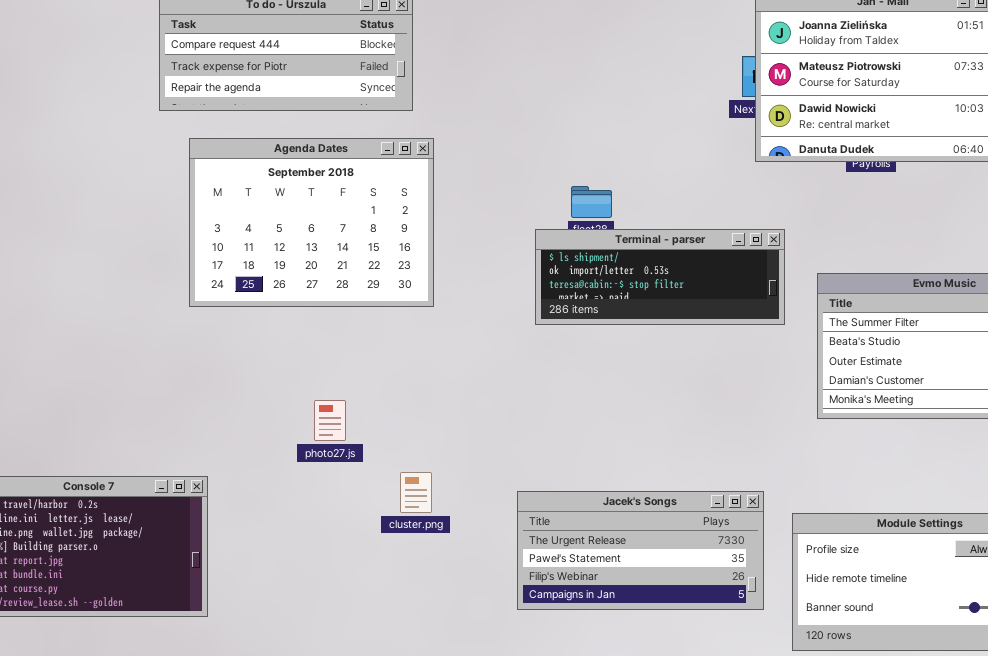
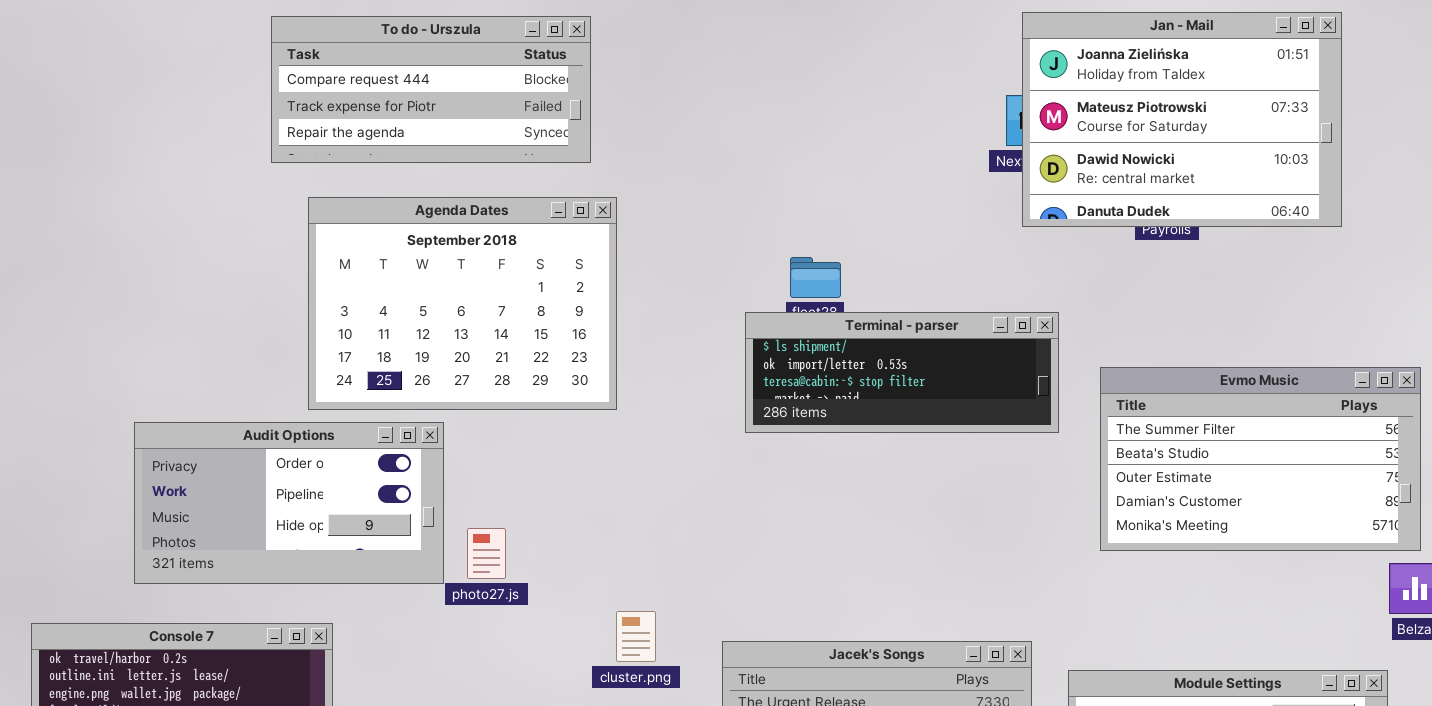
Audit Options: none -> [134,422,444,584], opened
cluster.png: [400,472,432,513] -> [616,611,656,662], moved

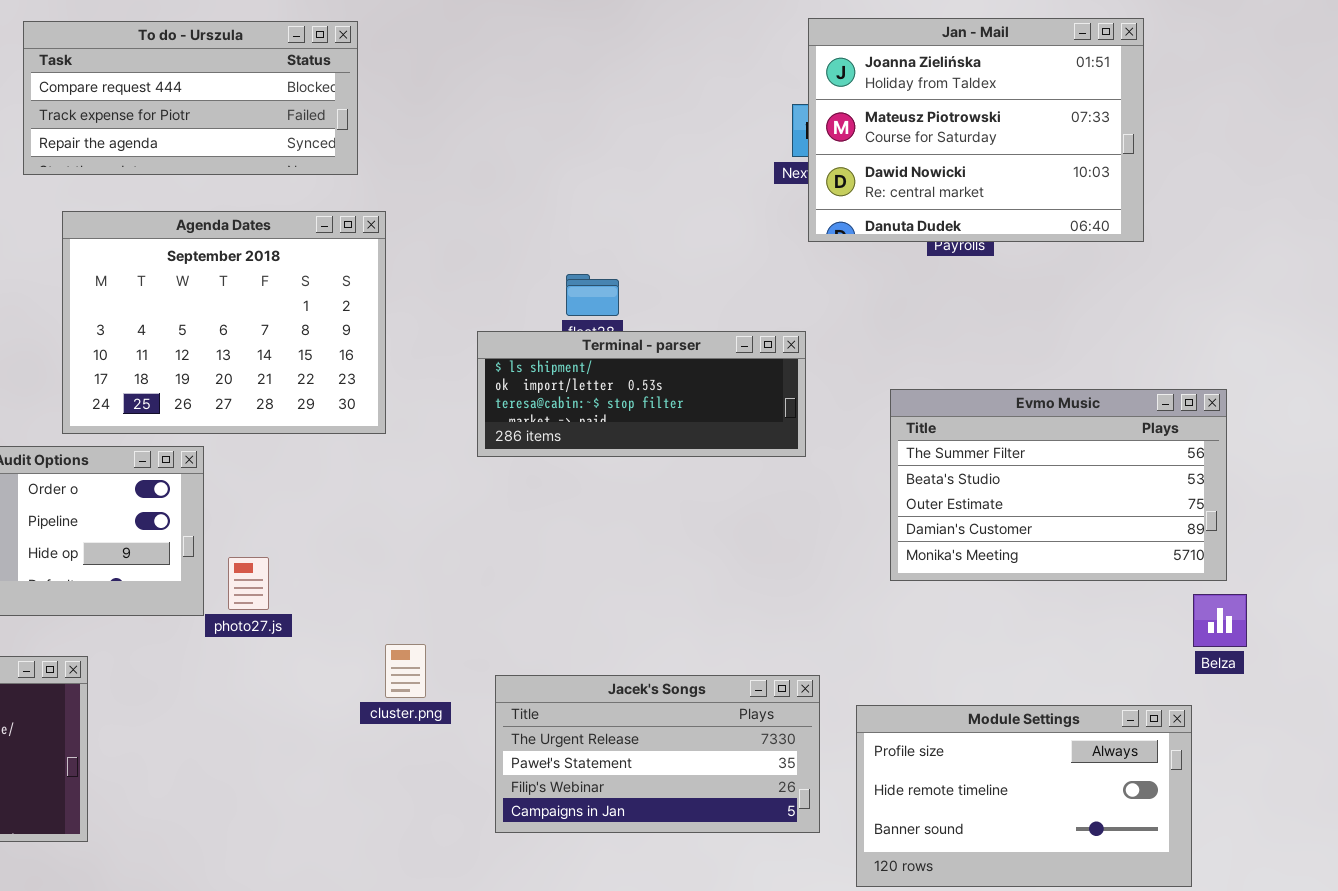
Terminal - parser: [745,312,1059,433] -> [477,331,806,457], moved

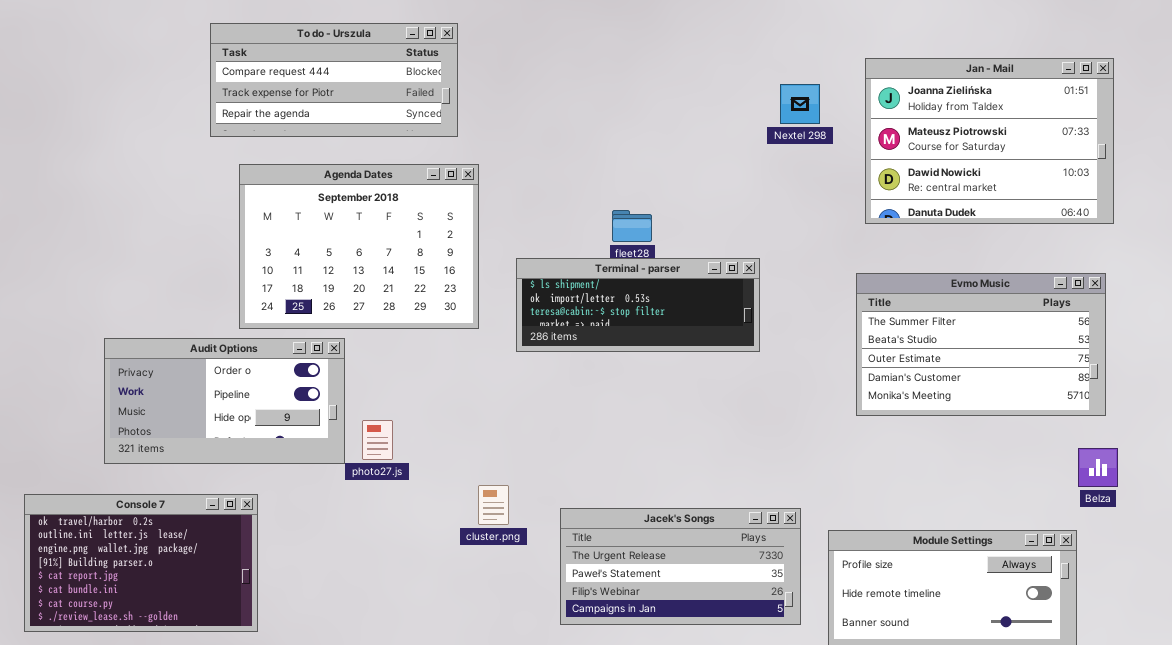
Jan - Mail: [808,18,1144,242] -> [865,58,1114,224], moved
Terminal - parser: [477,331,806,457] -> [516,258,760,352], moved
Evmo Music: [890,389,1227,581] -> [856,273,1106,416], moved

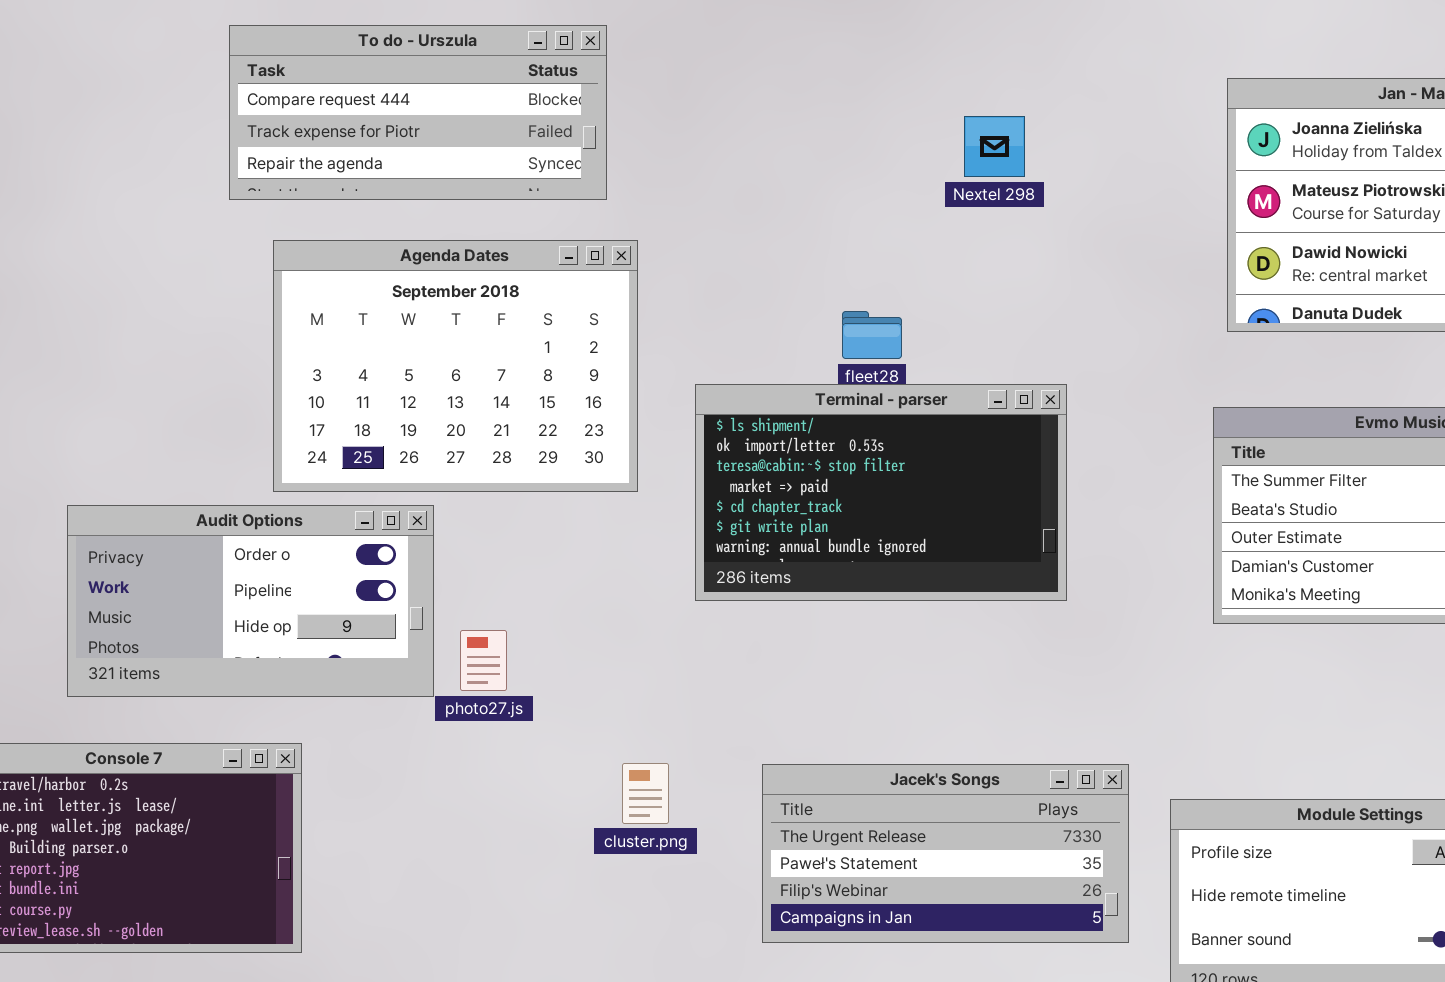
Nextel 298: [780,84,820,124] -> [964,116,1025,177], moved
Terminal - parser: [516,258,760,352] -> [695,384,1067,601], resized
cluster.png: [478,485,509,525] -> [622,763,669,824], moved

